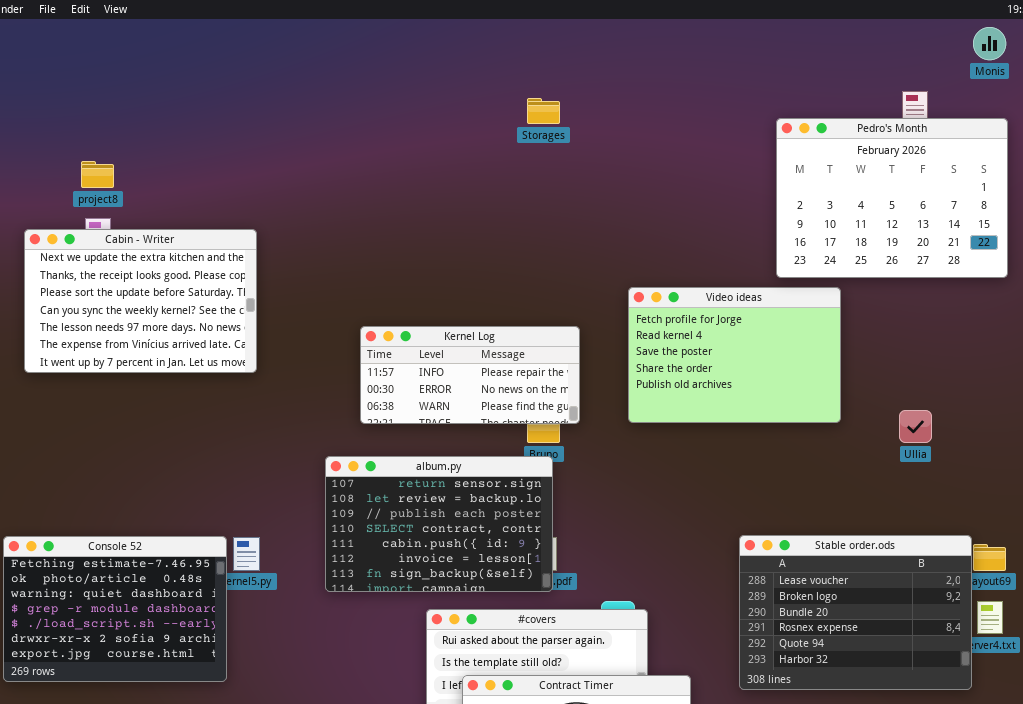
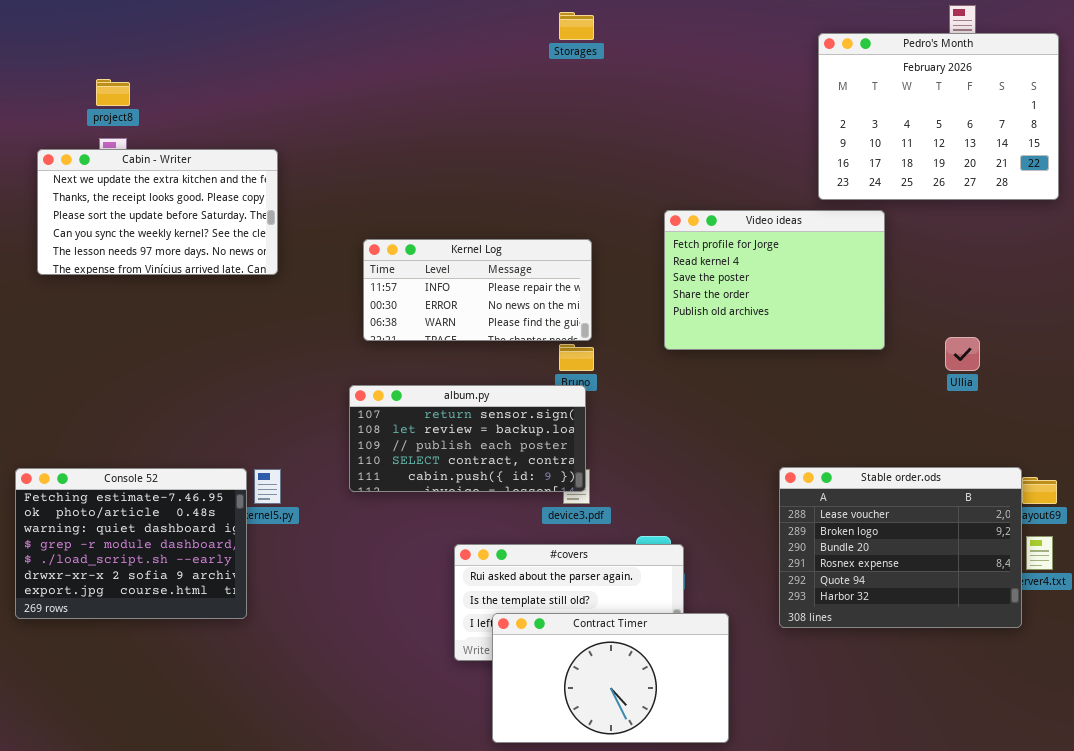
Cabin - Writer: [24,229,257,373] -> [37,149,278,275], resized
Kernel Log: [360,326,580,424] -> [363,239,592,341], moved
album.py: [325,456,553,592] -> [349,385,586,492], resized

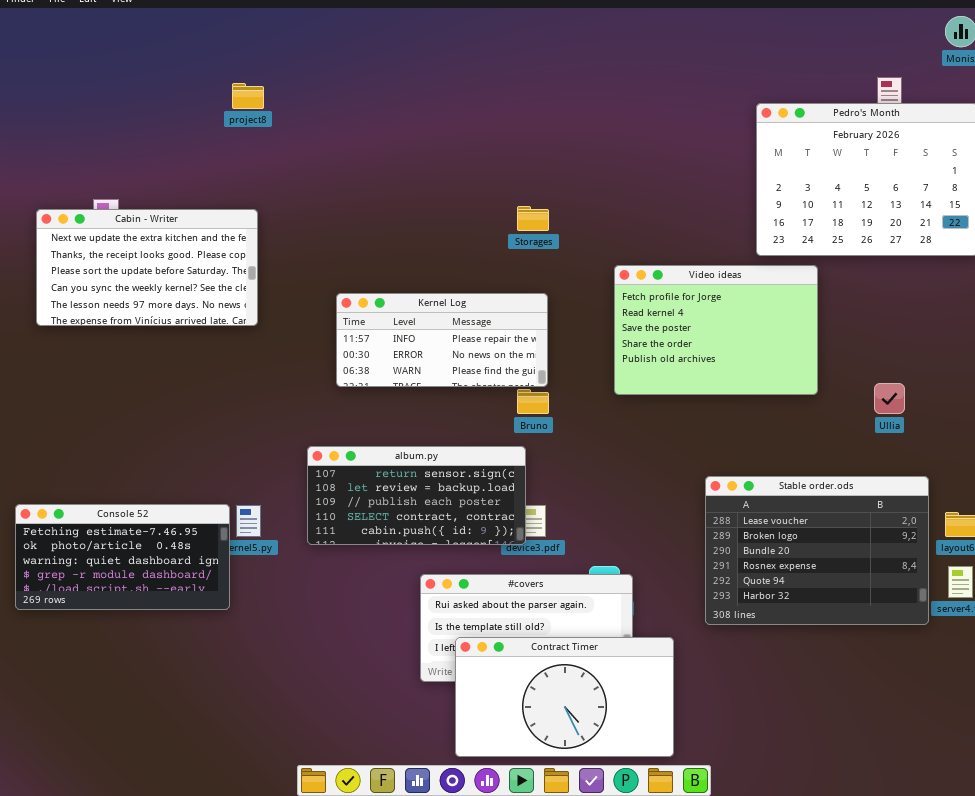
Storages: [559,12,594,40] -> [517,206,549,231], moved
project8: [96,79,130,106] -> [232,83,264,109], moved
album.py: [349,385,586,492] -> [307,446,526,545], moved
Stable order.ods: [779,467,1022,628] -> [705,476,929,625], moved
Console 52: [15,468,247,619] -> [15,504,230,610], resized

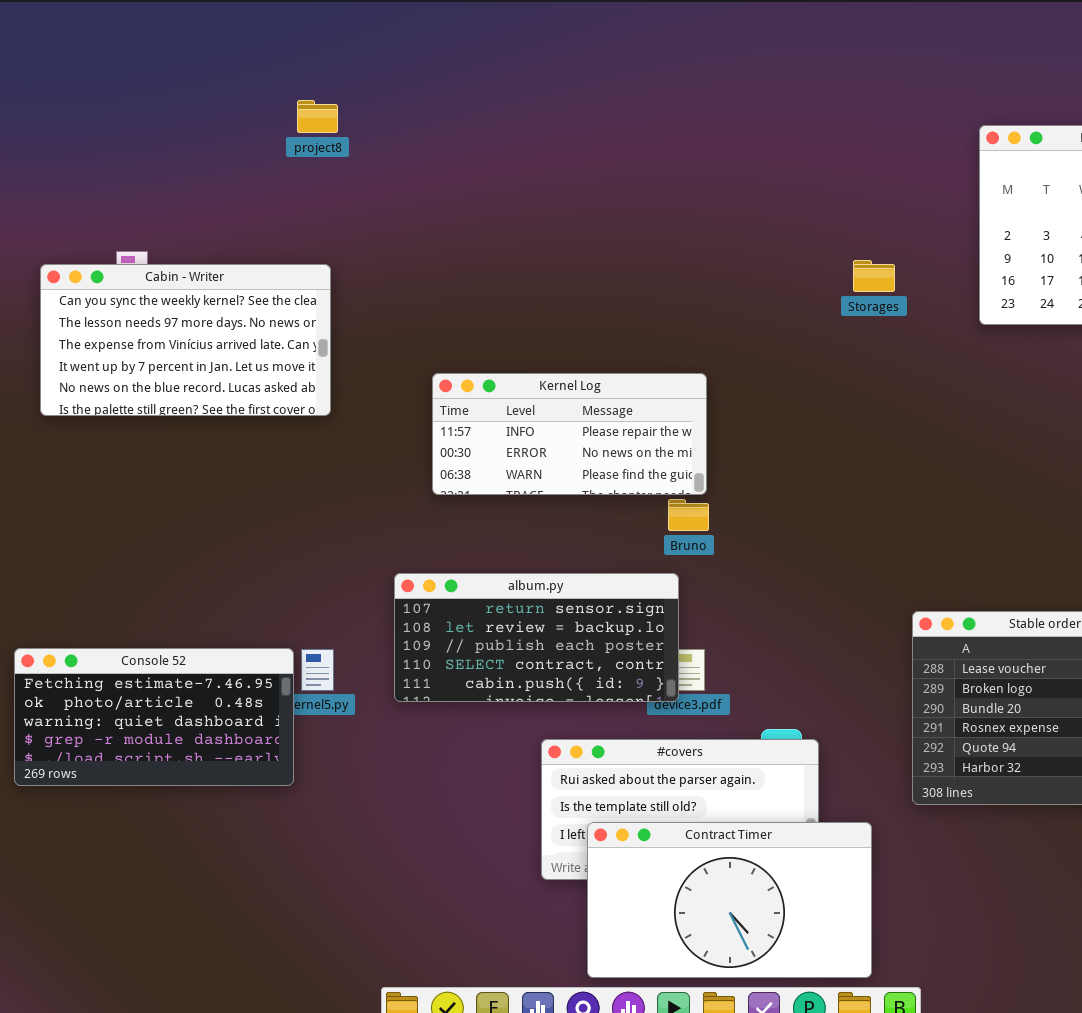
Storages: [517,206,549,231] -> [853,260,895,292], moved
Cabin - Writer: [36,209,258,326] -> [40,264,331,416], scrolled down 3 rows
Video ideas: [614,265,818,395] -> none, closed

